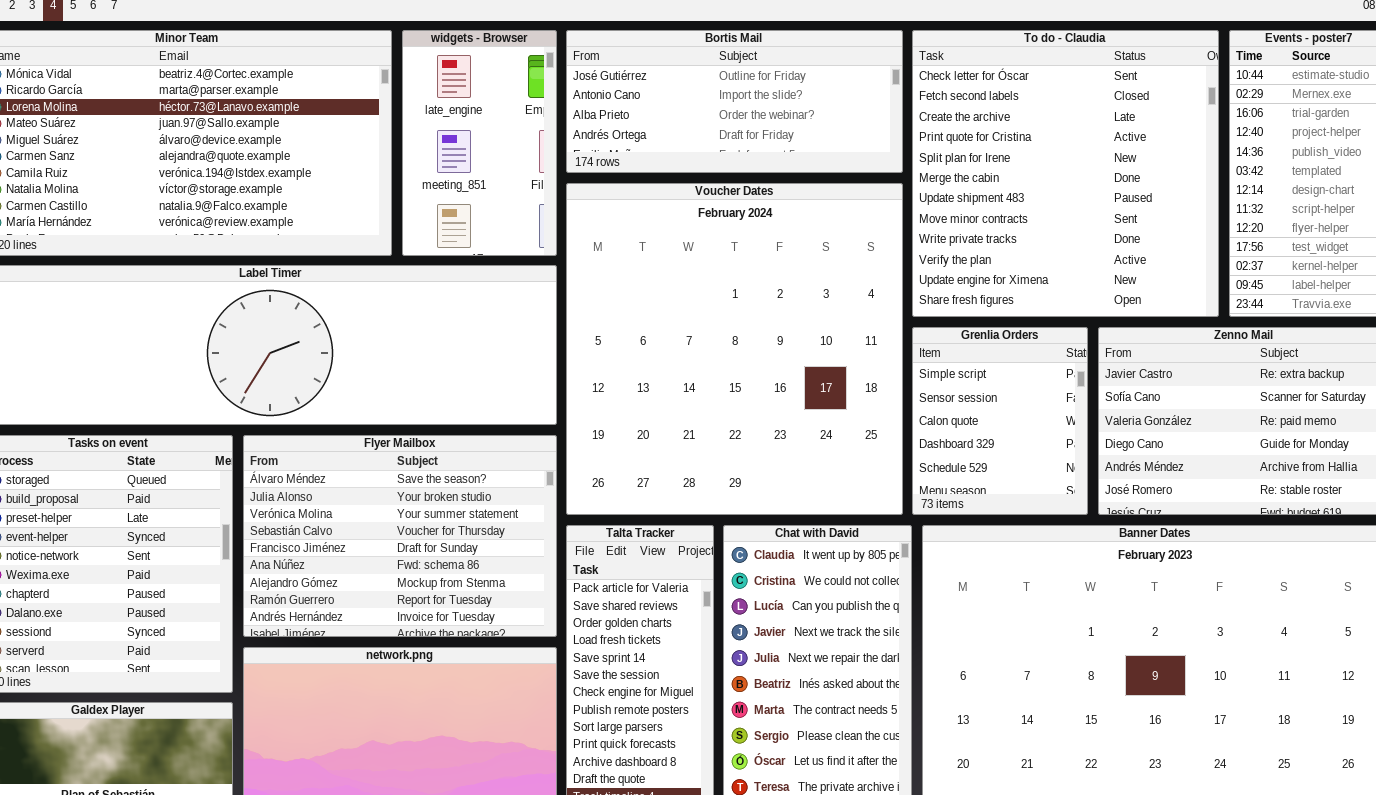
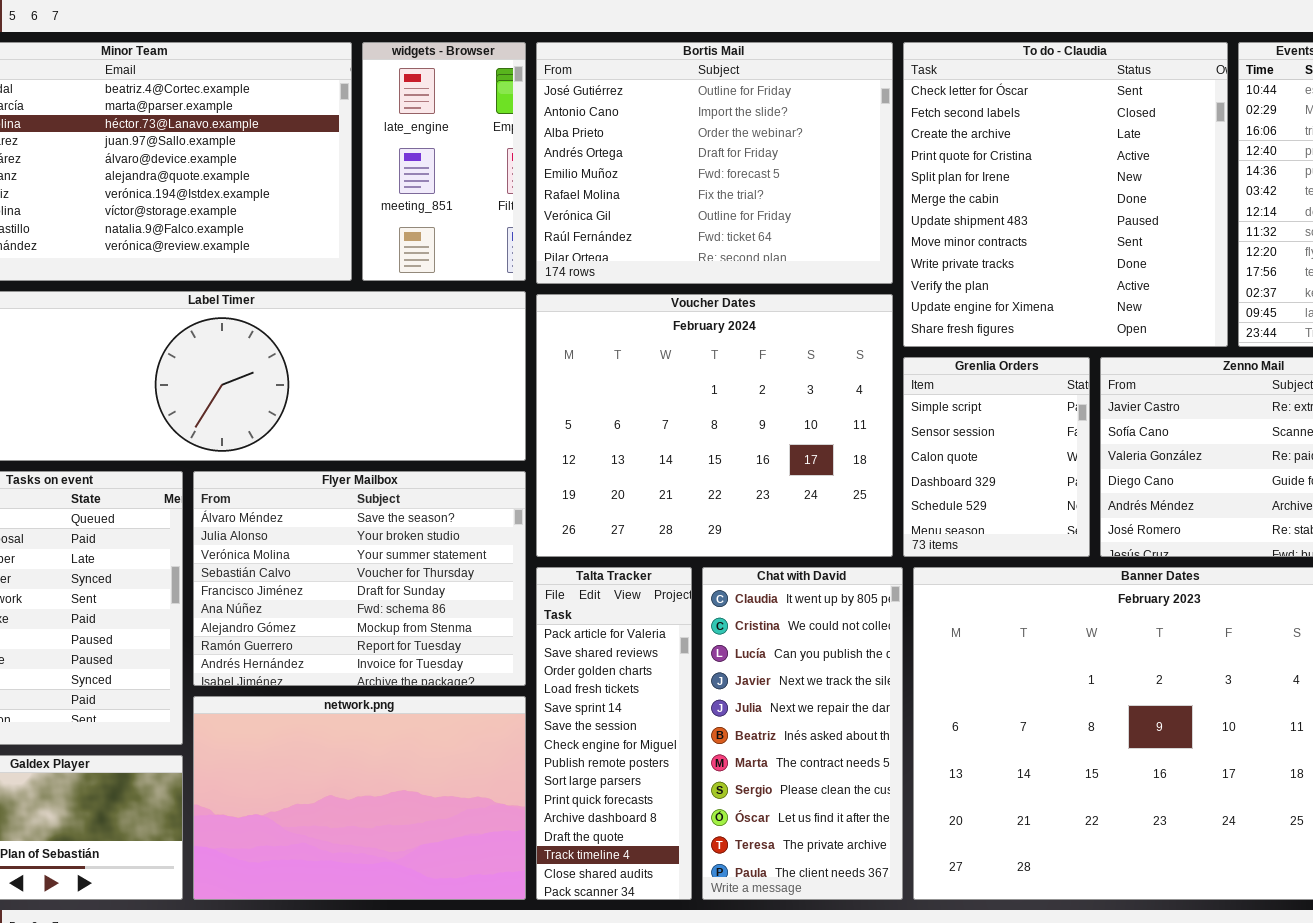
Bortis Mail: [566,30,903,173] -> [536,42,893,284], resized
Voucher Dates: [566,183,903,515] -> [536,294,893,557], resized

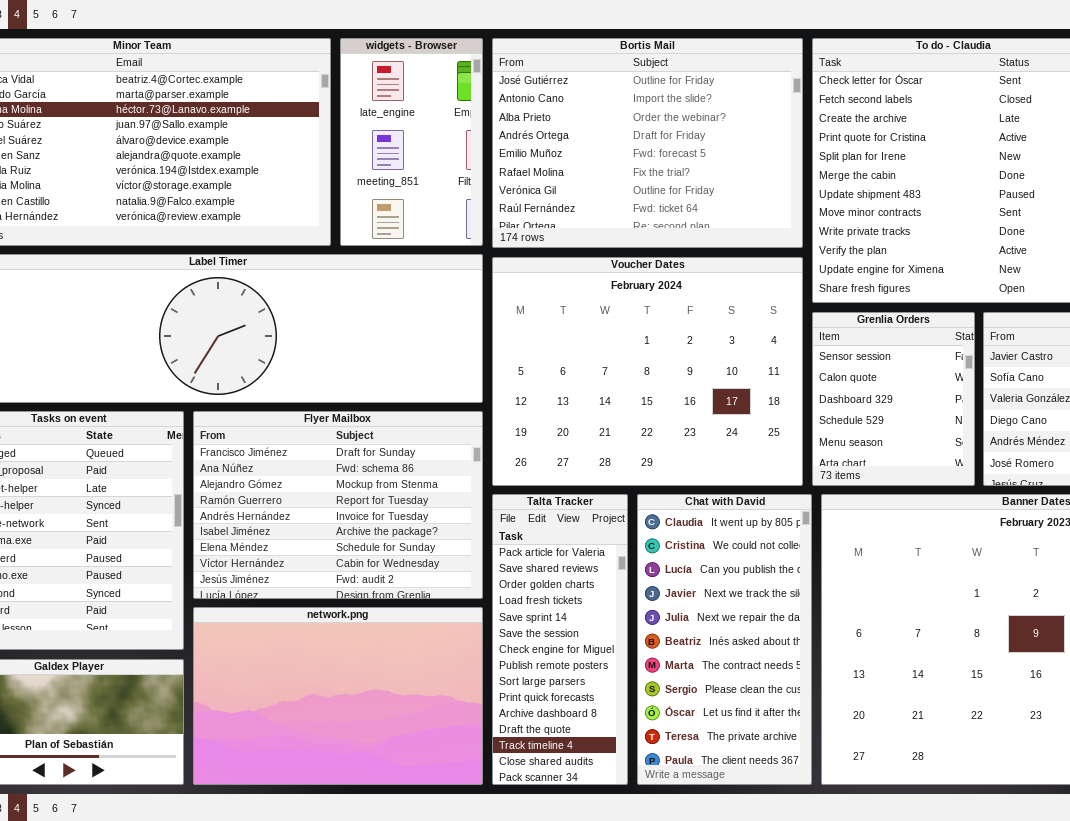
Grenlia Orders: [903,357,1090,557] -> [812,312,975,486], scrolled down 1 row
Flyer Mailbox: [193,471,526,686] -> [193,411,483,599], scrolled down 4 rows

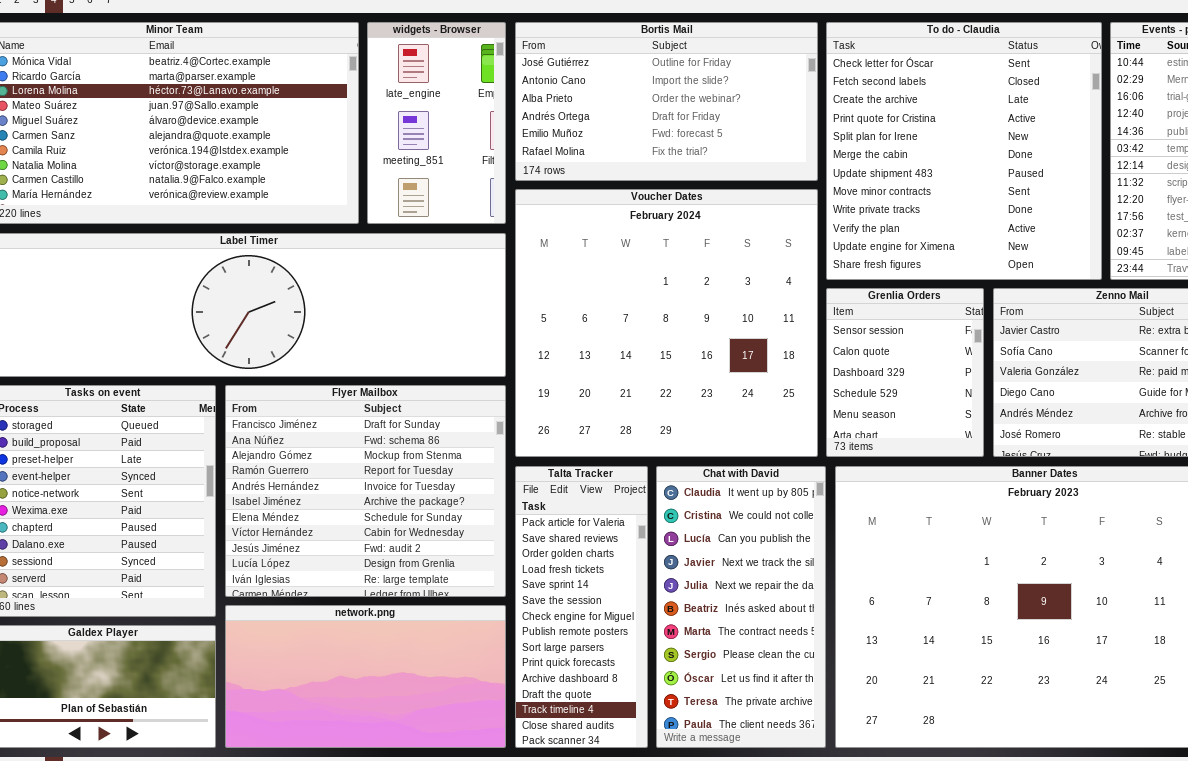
Bortis Mail: [492,38,803,248] -> [515,22,818,181], resized
Voucher Dates: [492,257,803,486] -> [515,189,818,457], resized
Flyer Mailbox: [193,411,483,599] -> [225,385,506,597], resized
network.png: [193,607,483,785] -> [225,605,506,748], resized

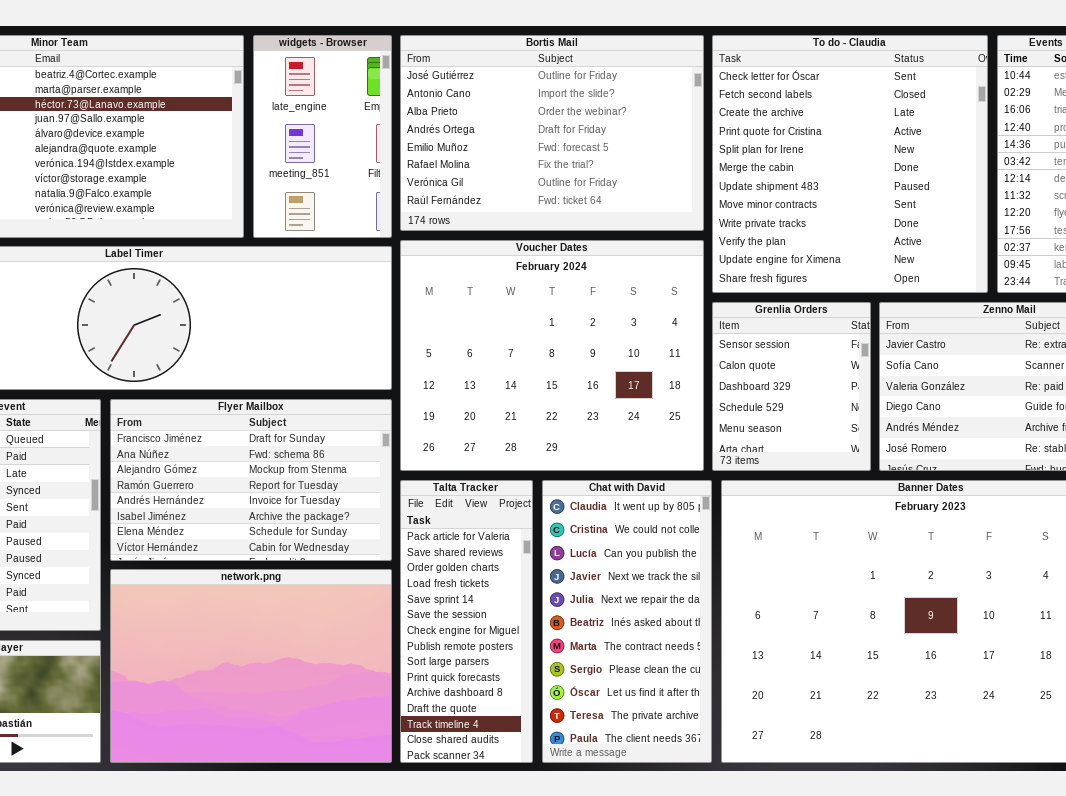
Bortis Mail: [515,22,818,181] -> [400,35,704,231], resized
Voucher Dates: [515,189,818,457] -> [400,240,704,471], resized
Flyer Mailbox: [225,385,506,597] -> [110,399,392,561], resized
network.png: [225,605,506,748] -> [110,569,392,763], resized

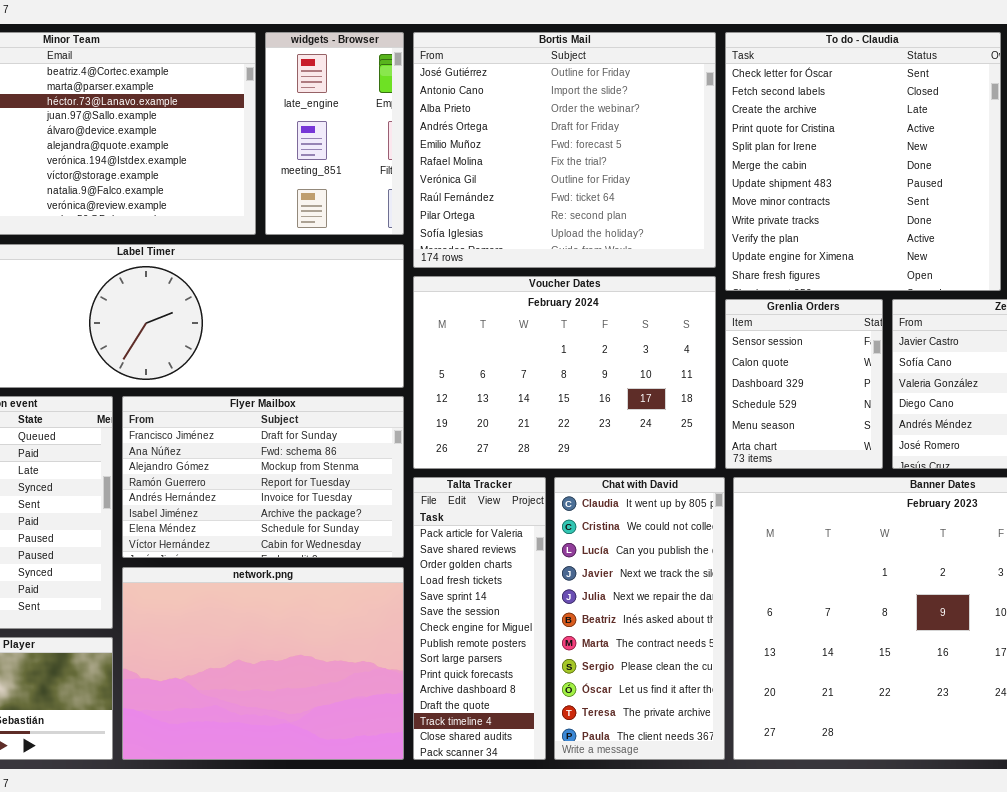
Bortis Mail: [400,35,704,231] -> [413,32,716,268], resized
Voucher Dates: [400,240,704,471] -> [413,276,716,469], resized

